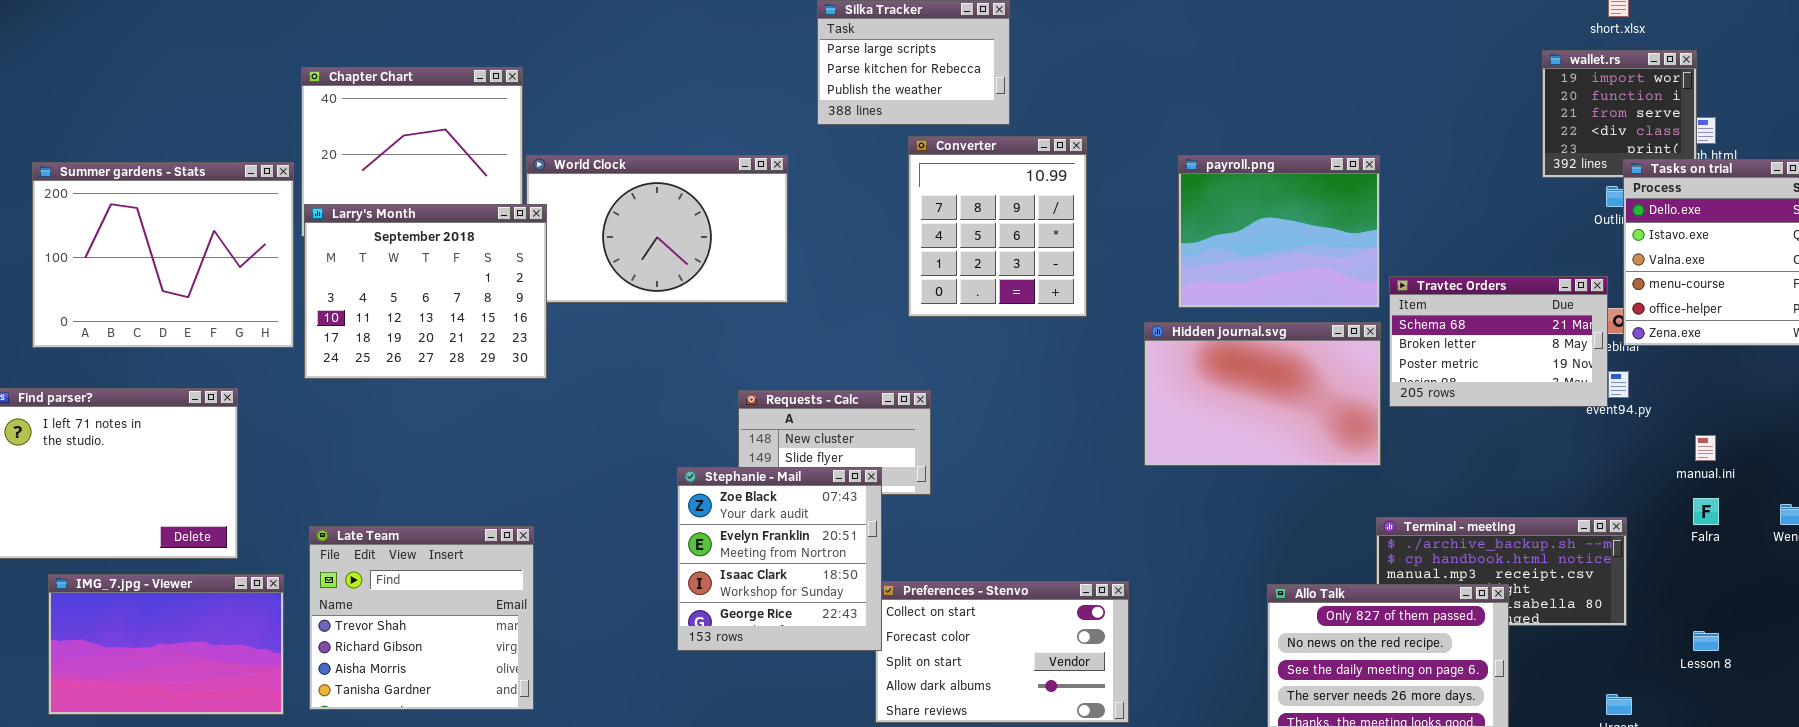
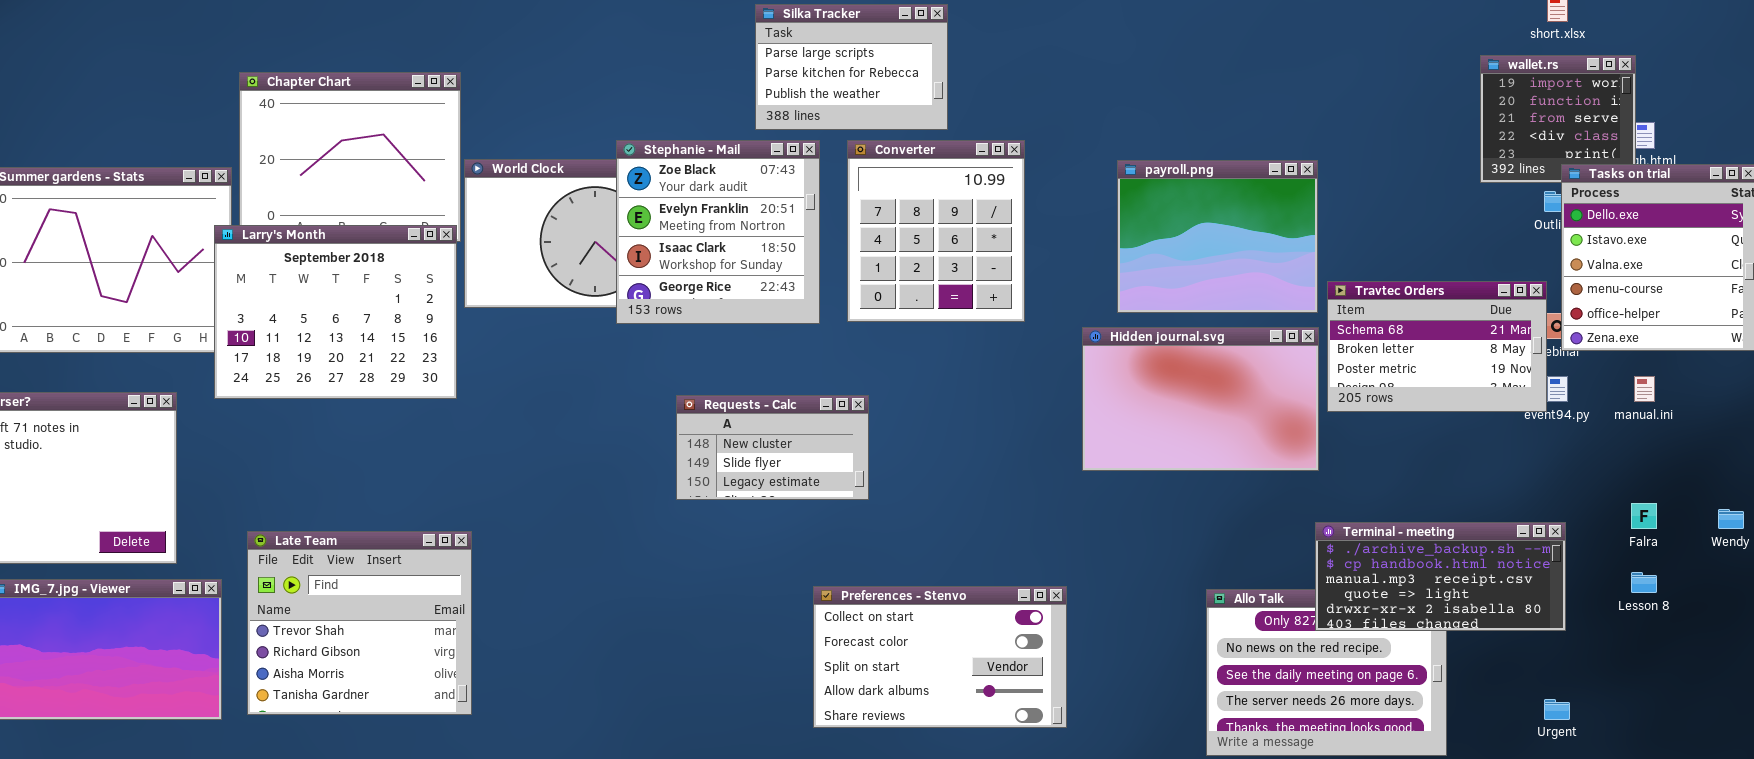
Larry's Month: [304,204,547,379] -> [214,225,457,399], moved
manual.ini: [1695,435,1716,461] -> [1634,376,1655,402], moved
Stephanie - Mail: [677,467,882,651] -> [616,140,820,324], moved
Terminal - meeting: [1376,517,1627,626] -> [1315,522,1566,631], raised
Lesson 8: [1693,631,1719,651] -> [1631,572,1657,593], moved

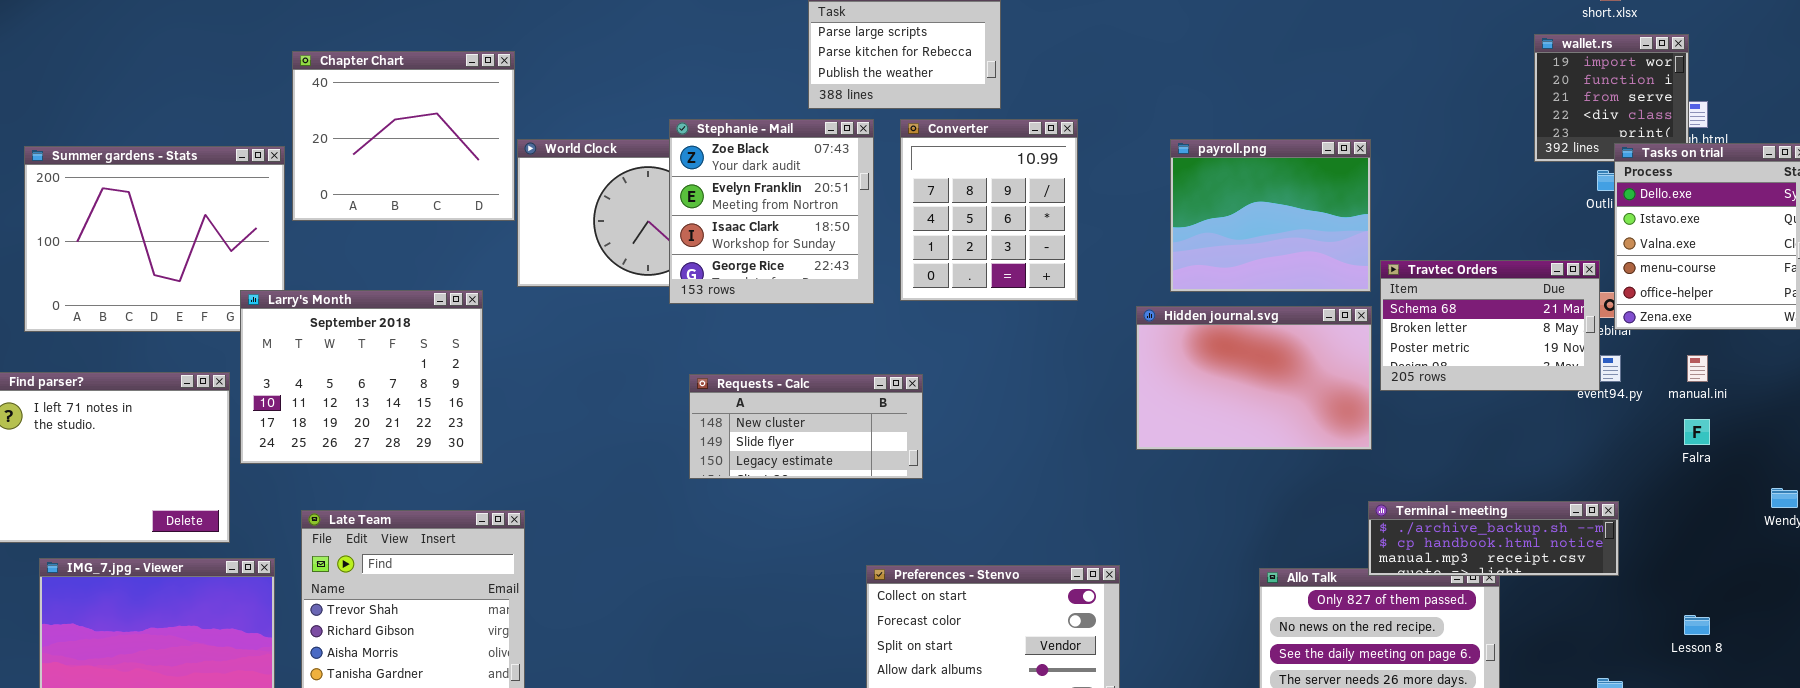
Larry's Month: [214,225,457,399] -> [240,290,483,464], moved
Requests - Calc: [676,395,869,500] -> [689,374,923,479], resized
Falra: [1631,503,1657,529] -> [1684,419,1710,445], moved
Terminal - meeting: [1315,522,1566,631] -> [1368,501,1619,576], resized
Lesson 8: [1631,572,1657,593] -> [1684,615,1710,635], moved

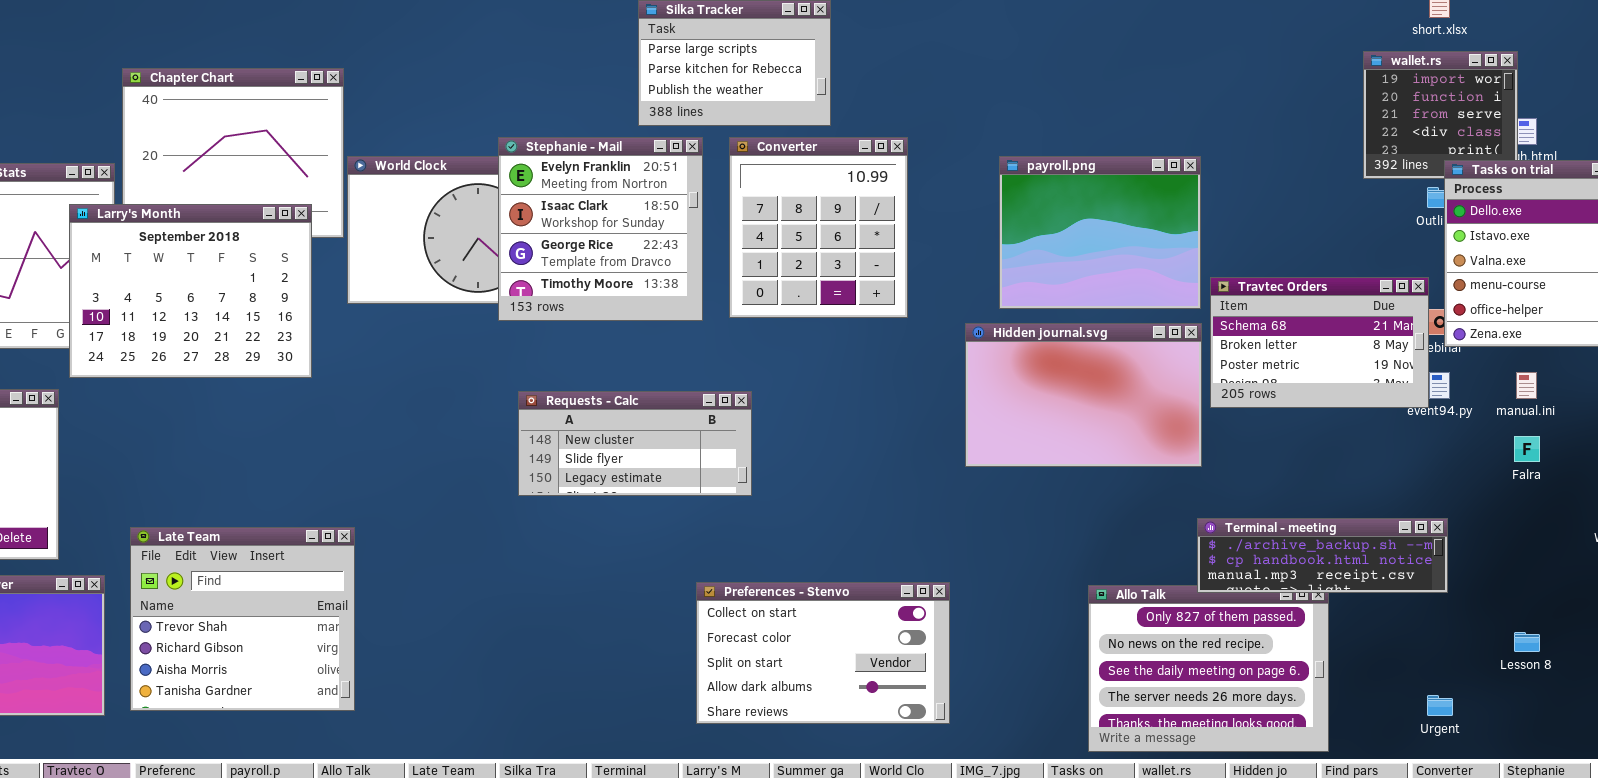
Stephanie - Mail: [669,119,874,304] -> [498,137,703,321], scrolled down 1 row
Larry's Month: [240,290,483,464] -> [69,204,312,378], moved

